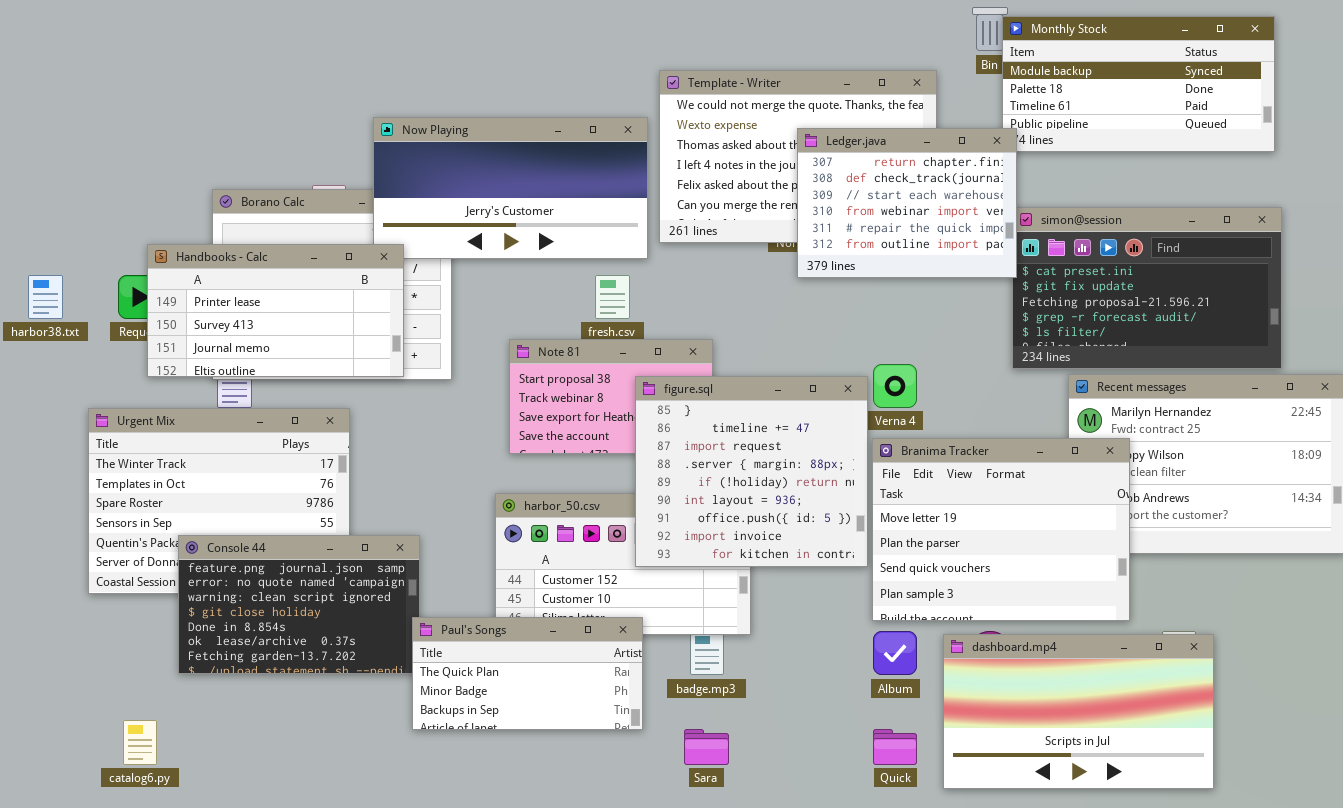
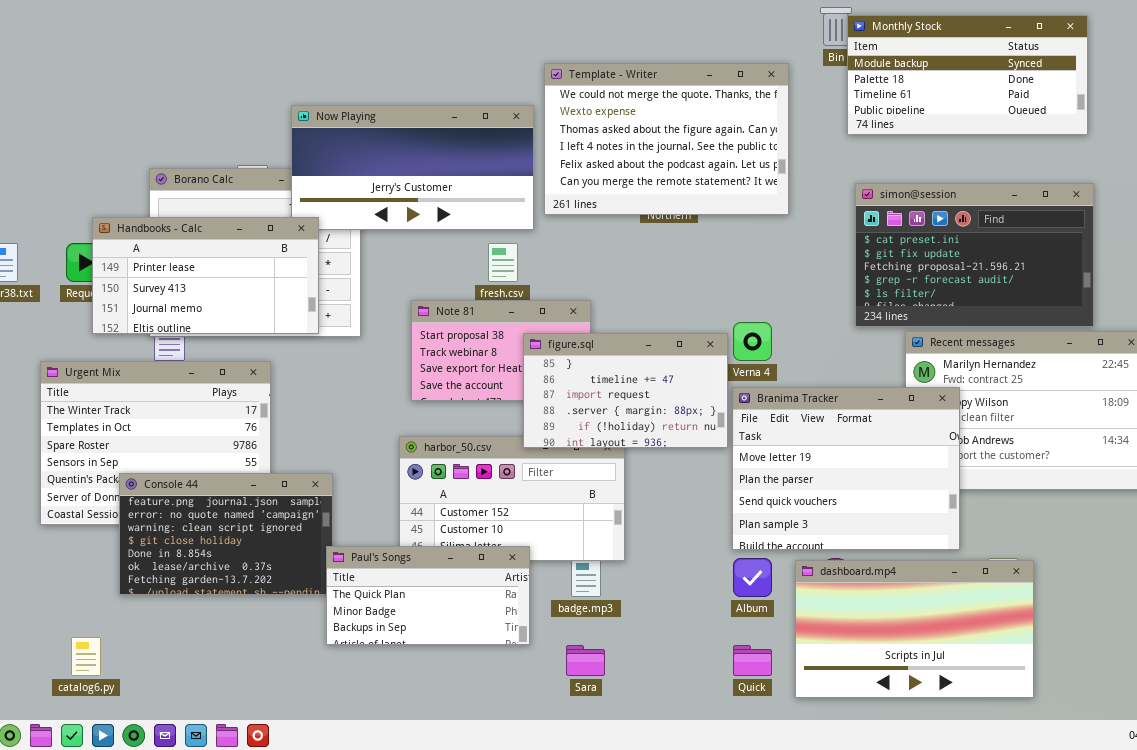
Ledger.java: [797,128,1017,278] -> none, closed
figure.sql: [635,376,868,567] -> [523,333,728,448], resized

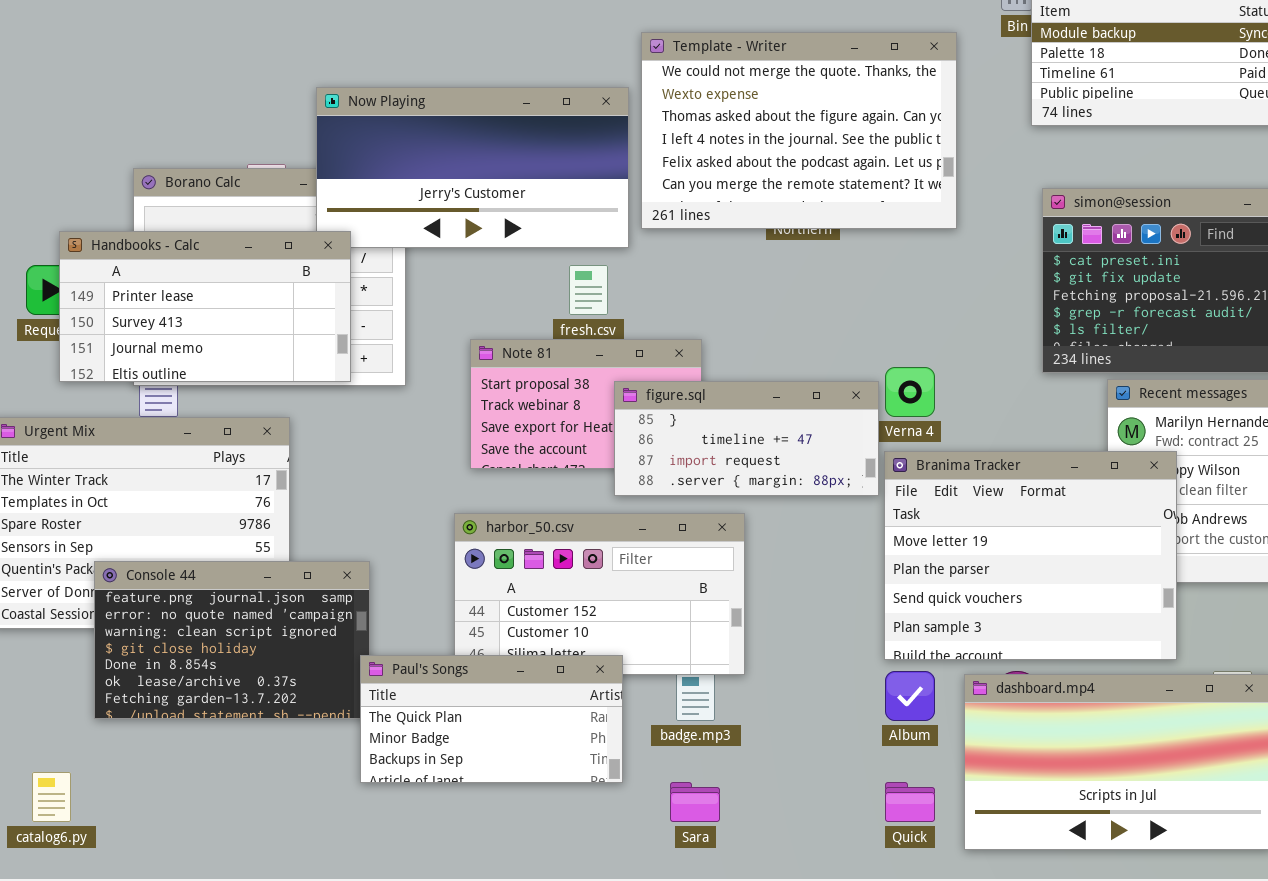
figure.sql: [523,333,728,448] -> [614,381,879,496], resized

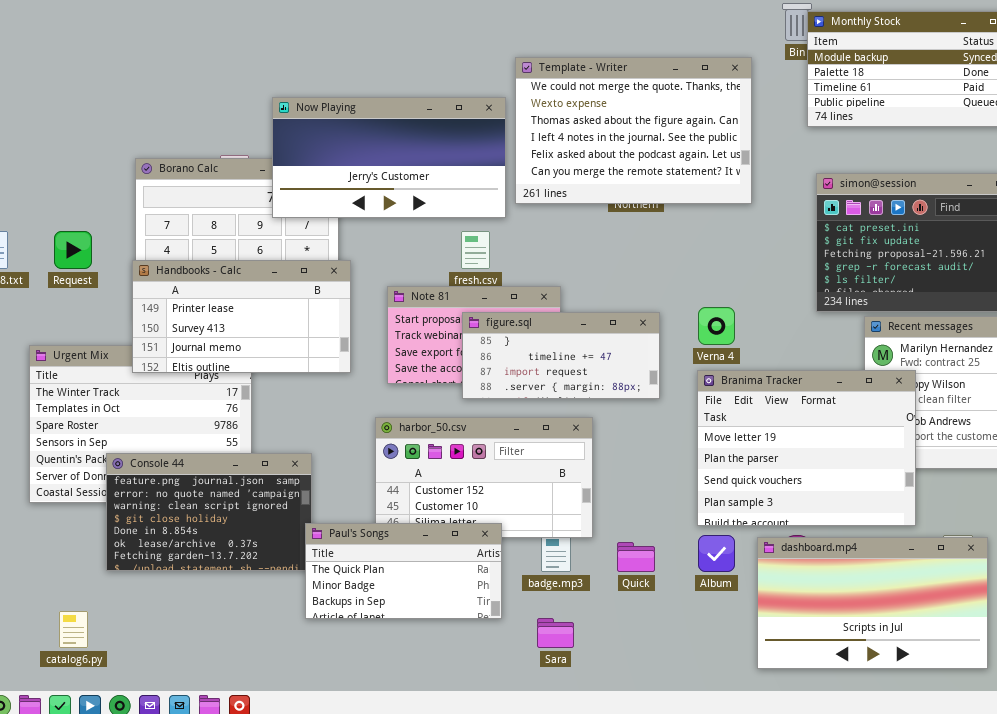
Handbooks - Calc: [59,231,351,382] -> [132,260,351,373], moved
figure.sql: [614,381,879,496] -> [462,312,660,399], moved
Quick: [885,782,935,822] -> [617,542,655,572], moved

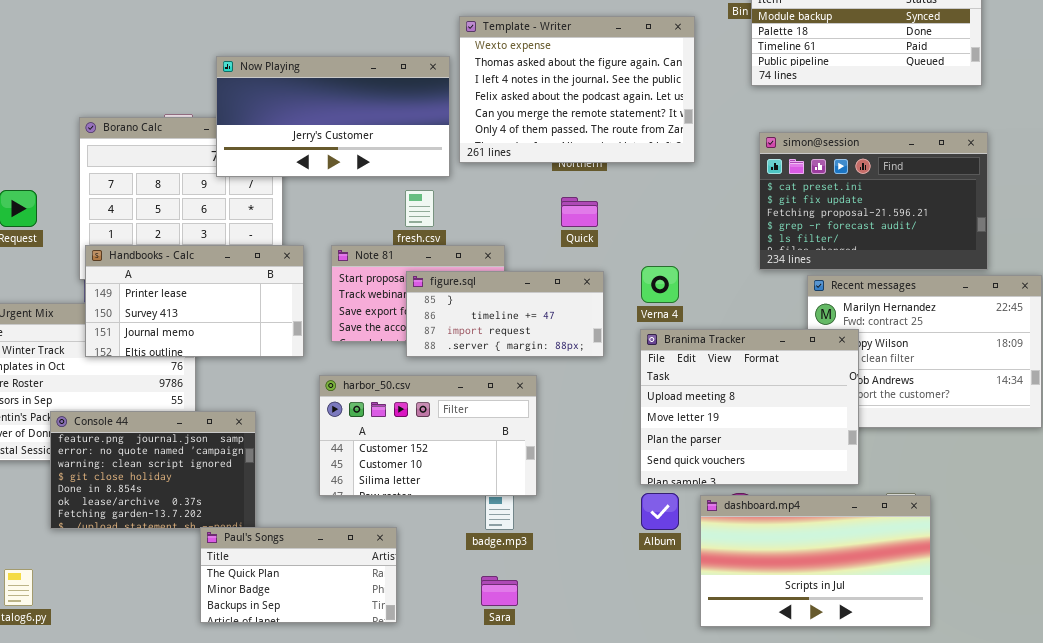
Template - Writer: [515,57,752,204] -> [459,16,695,163], scrolled down 1 row
Handbooks - Calc: [132,260,351,373] -> [85,245,304,357], moved
Branima Tracker: [697,370,916,526] -> [640,329,859,485], scrolled up 1 row
Paul's Songs: [305,523,502,619] -> [200,527,397,623], moved
Quick: [617,542,655,572] -> [561,197,598,227], moved

